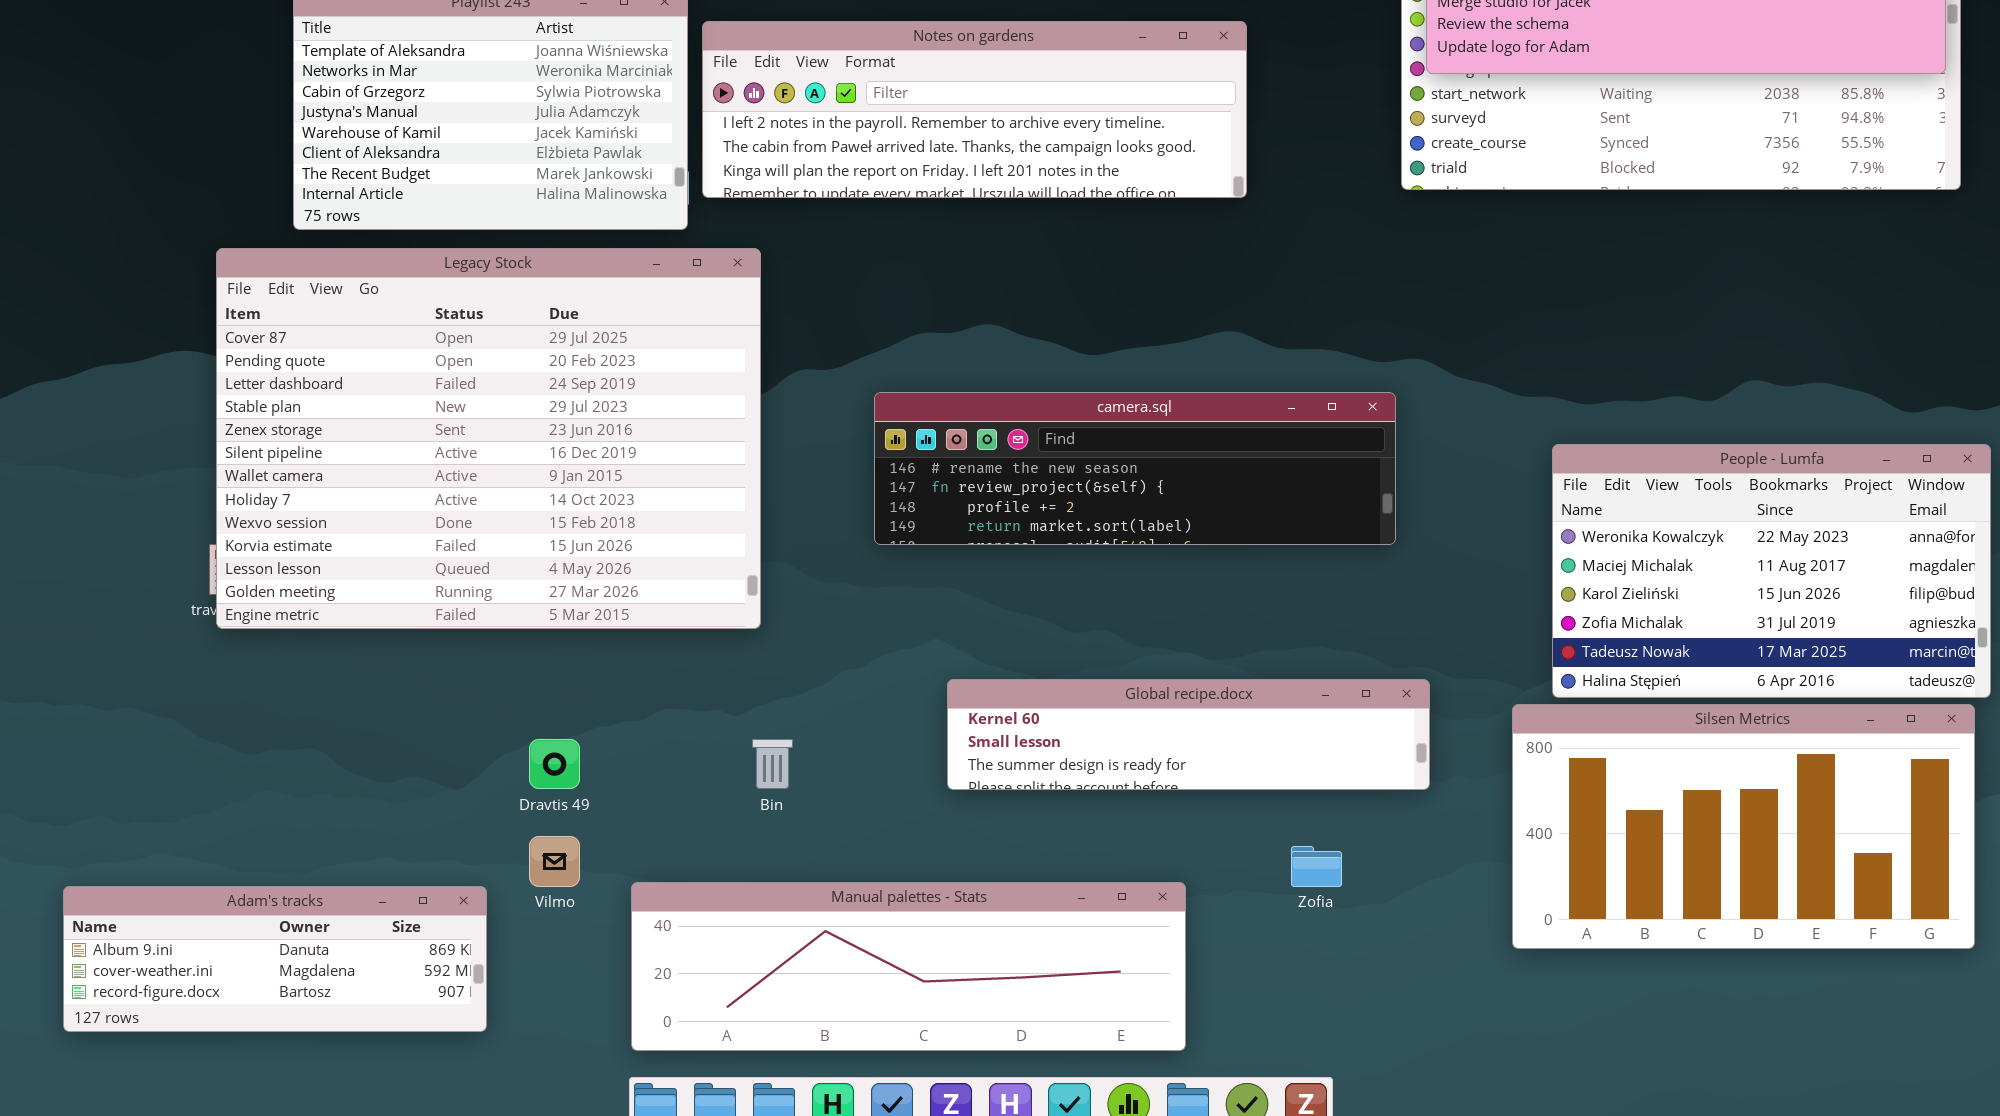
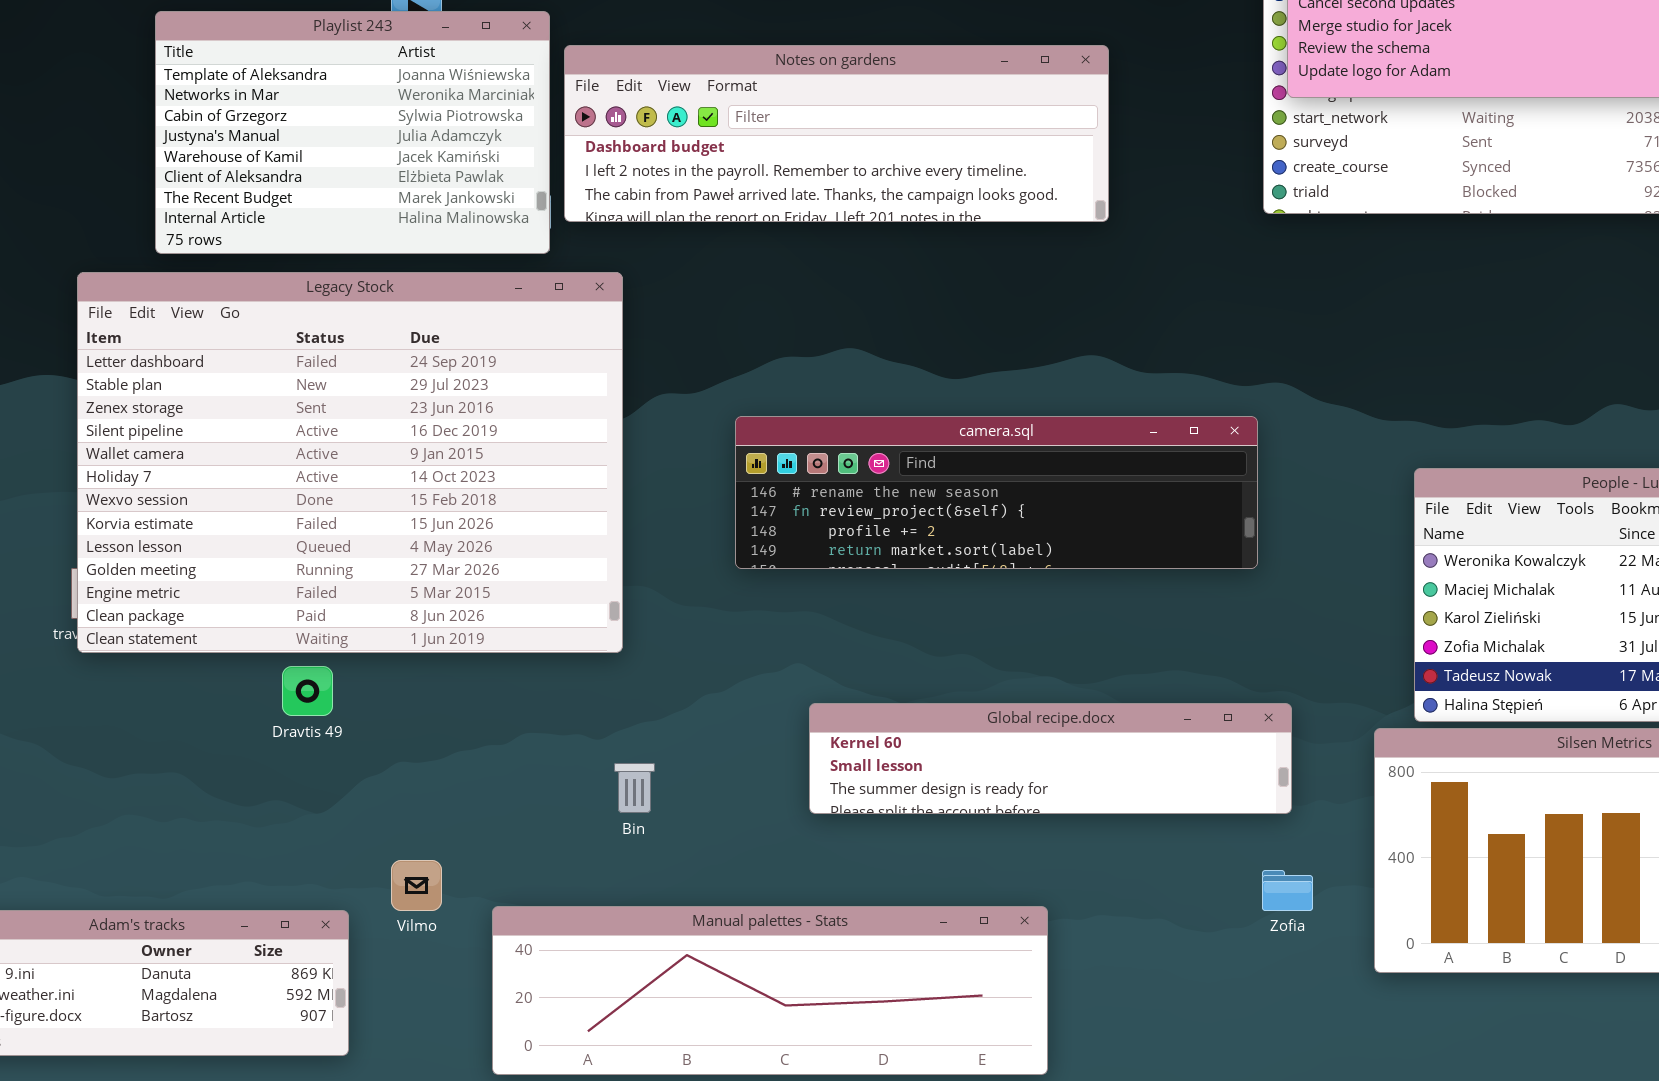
Notes on gardens: [702,21,1247,198] -> [564,45,1109,222], scrolled up 1 row
Legacy Stock: [216,248,761,629] -> [77,272,623,653], scrolled down 2 rows
Dravtis 49: [529,739,580,789] -> [282,666,333,716], moved
Zofia: [1291,846,1342,887] -> [1262,870,1313,911], moved

